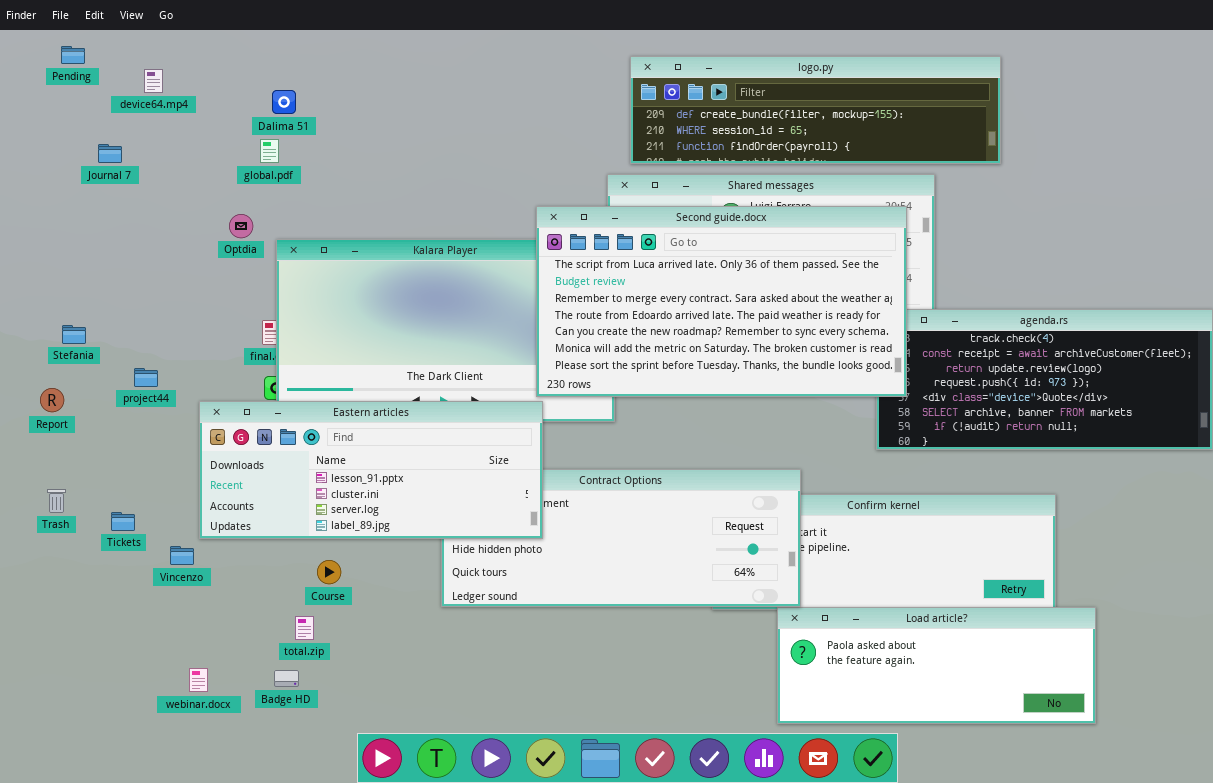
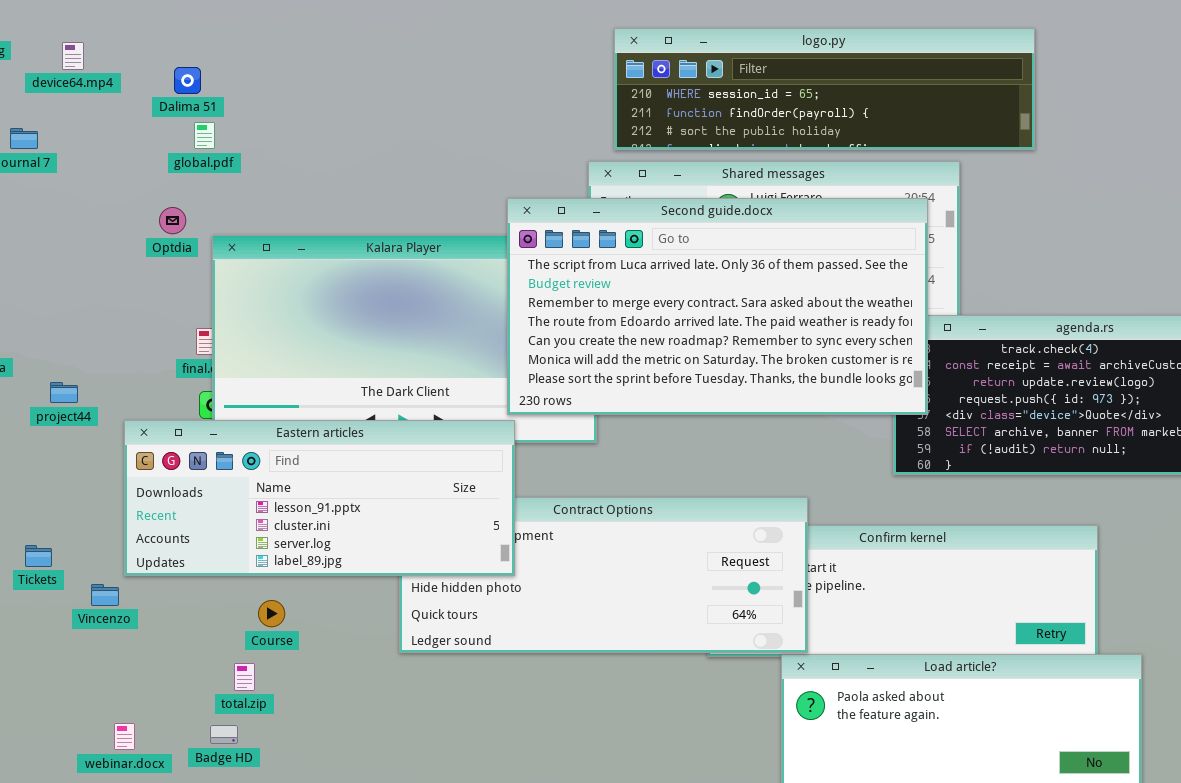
logo.py: [630,56,1001,164] -> [614,28,1035,150], scrolled down 1 row
Dalima 51: [272,90,296,114] -> [174,67,201,94], moved

